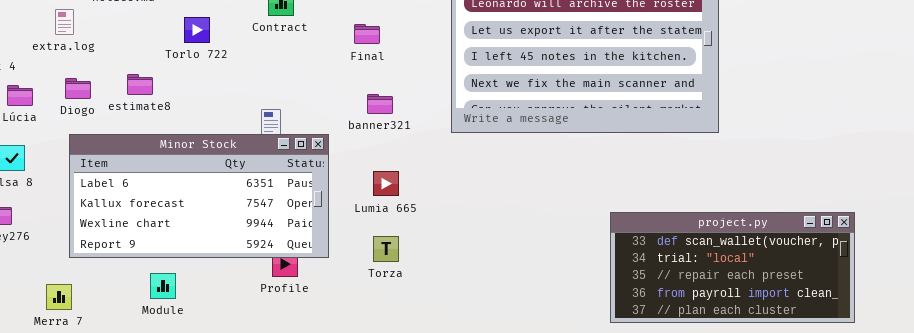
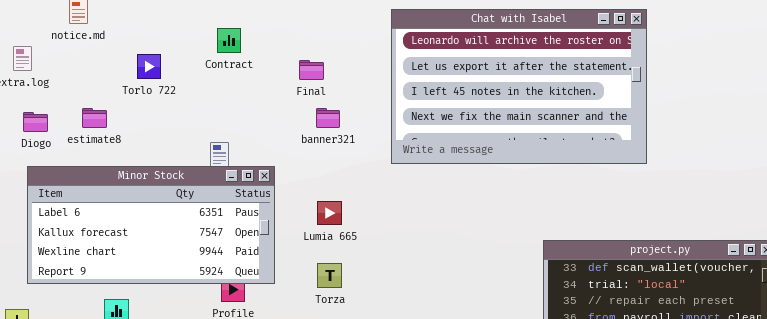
banner321: [367,94,393,114] -> [316,108,340,128], moved

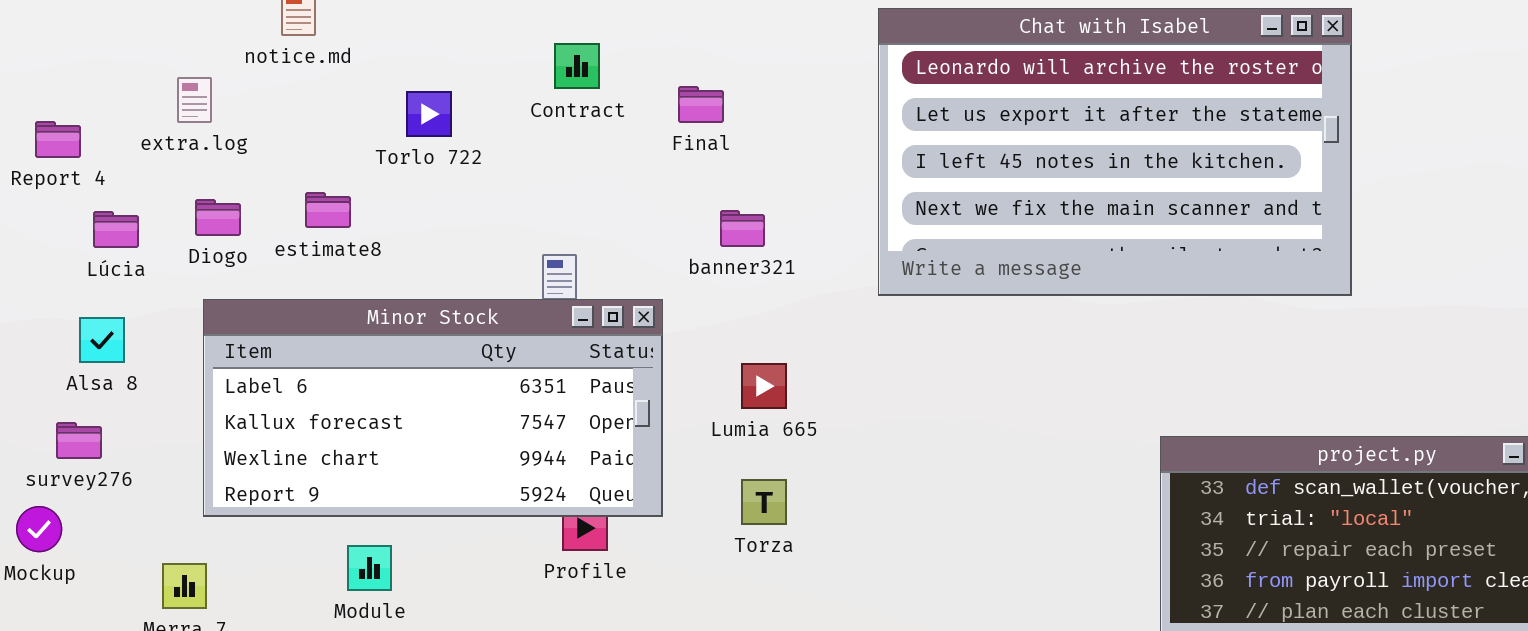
Final: [299,60,324,80] -> [678,86,724,123], moved
banner321: [316,108,340,128] -> [720,210,765,247], moved

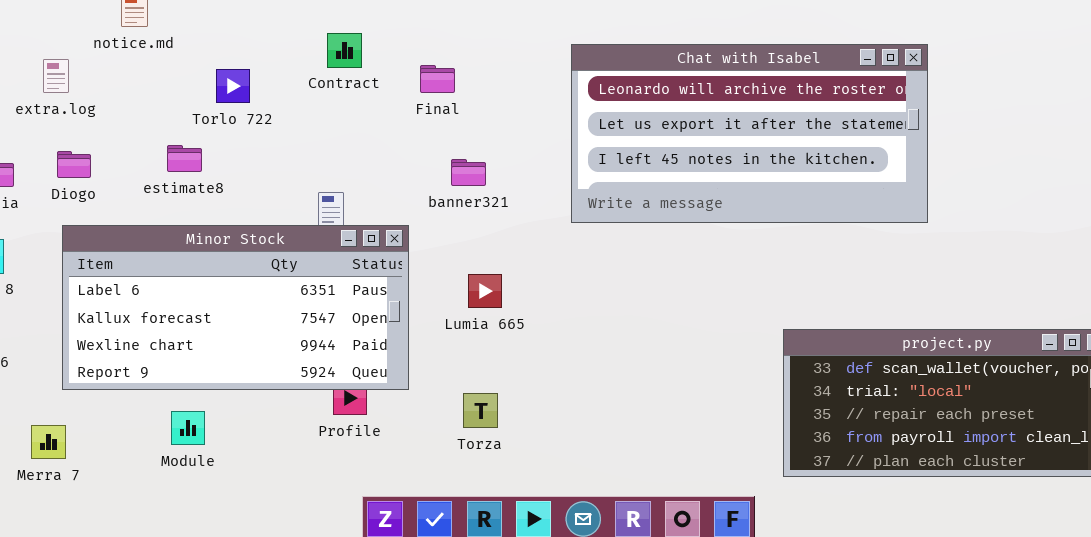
Chat with Isabel: [878,8,1352,296] -> [571,44,928,223], resized
estimate8: [305,192,351,228] -> [167,145,202,172], moved
Torza: [741,479,787,525] -> [463,393,498,428], moved

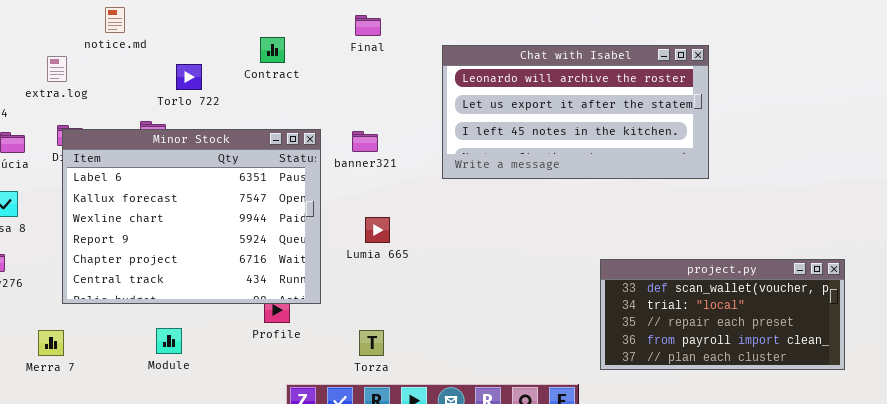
Final: [420,65,455,93] -> [355,15,381,36], moved
Minor Stock: [62,225,409,390] -> [62,129,321,304], resized
Torza: [463,393,498,428] -> [359,330,384,356], moved
Module: [171,411,205,445] -> [156,328,182,354], moved

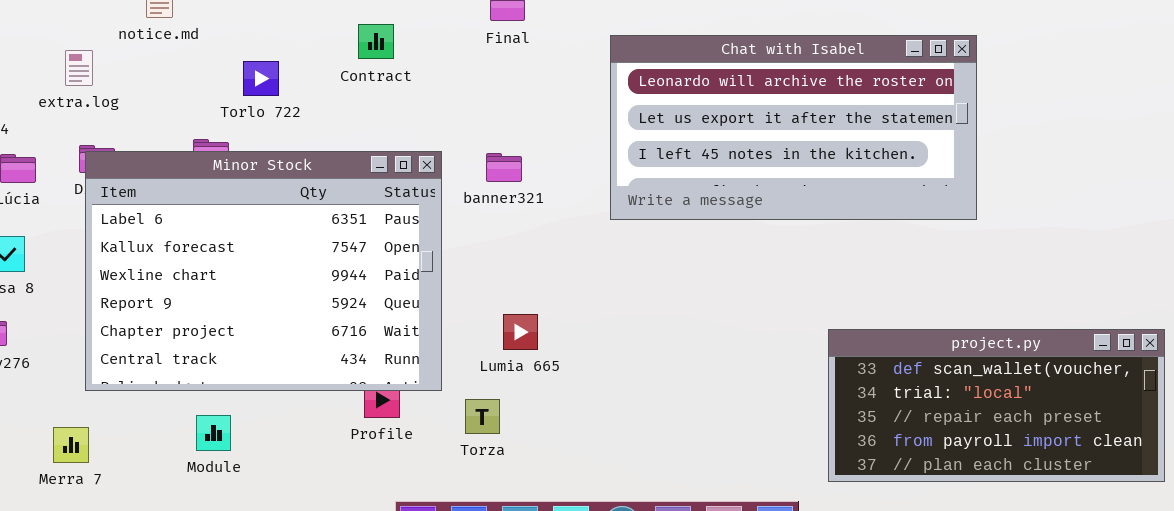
Lumia 665: [365,217,390,243] -> [503,314,538,350], moved
Module: [156,328,182,354] -> [196,415,231,451], moved
Torza: [359,330,384,356] -> [465,399,500,434], moved

